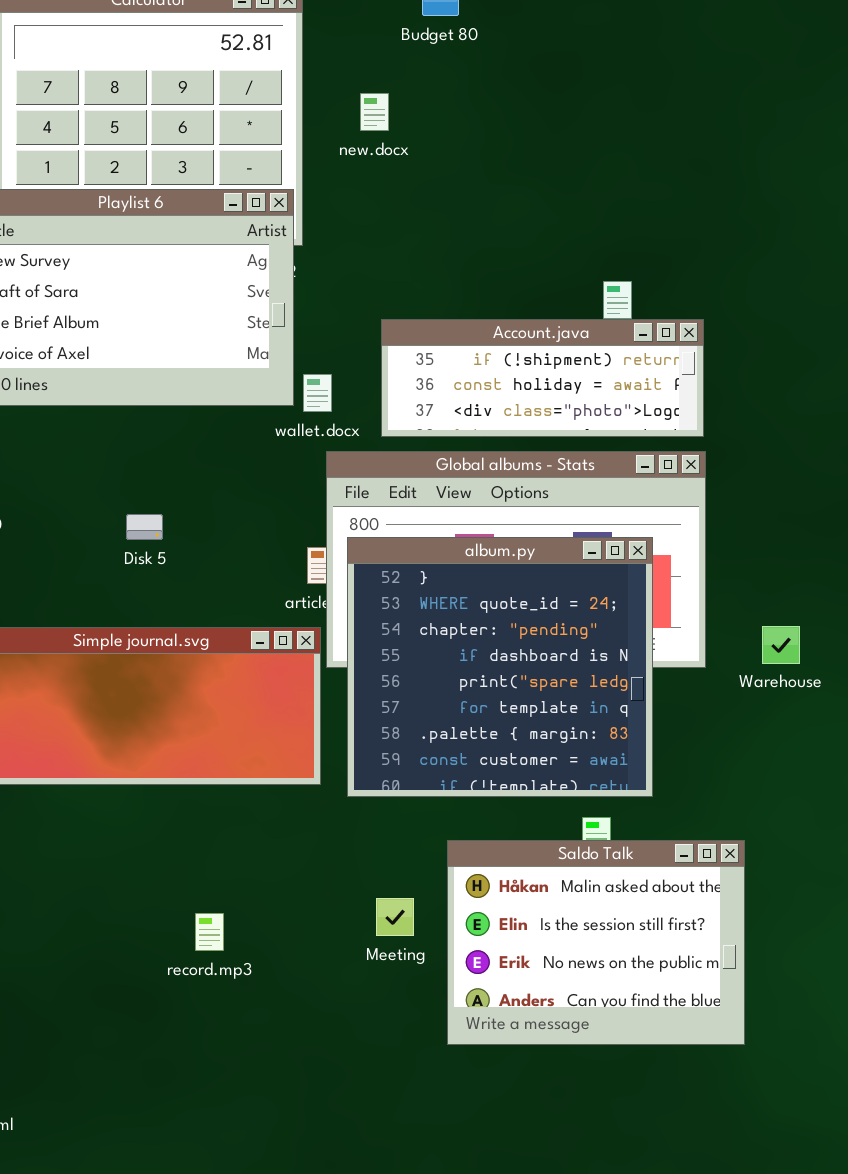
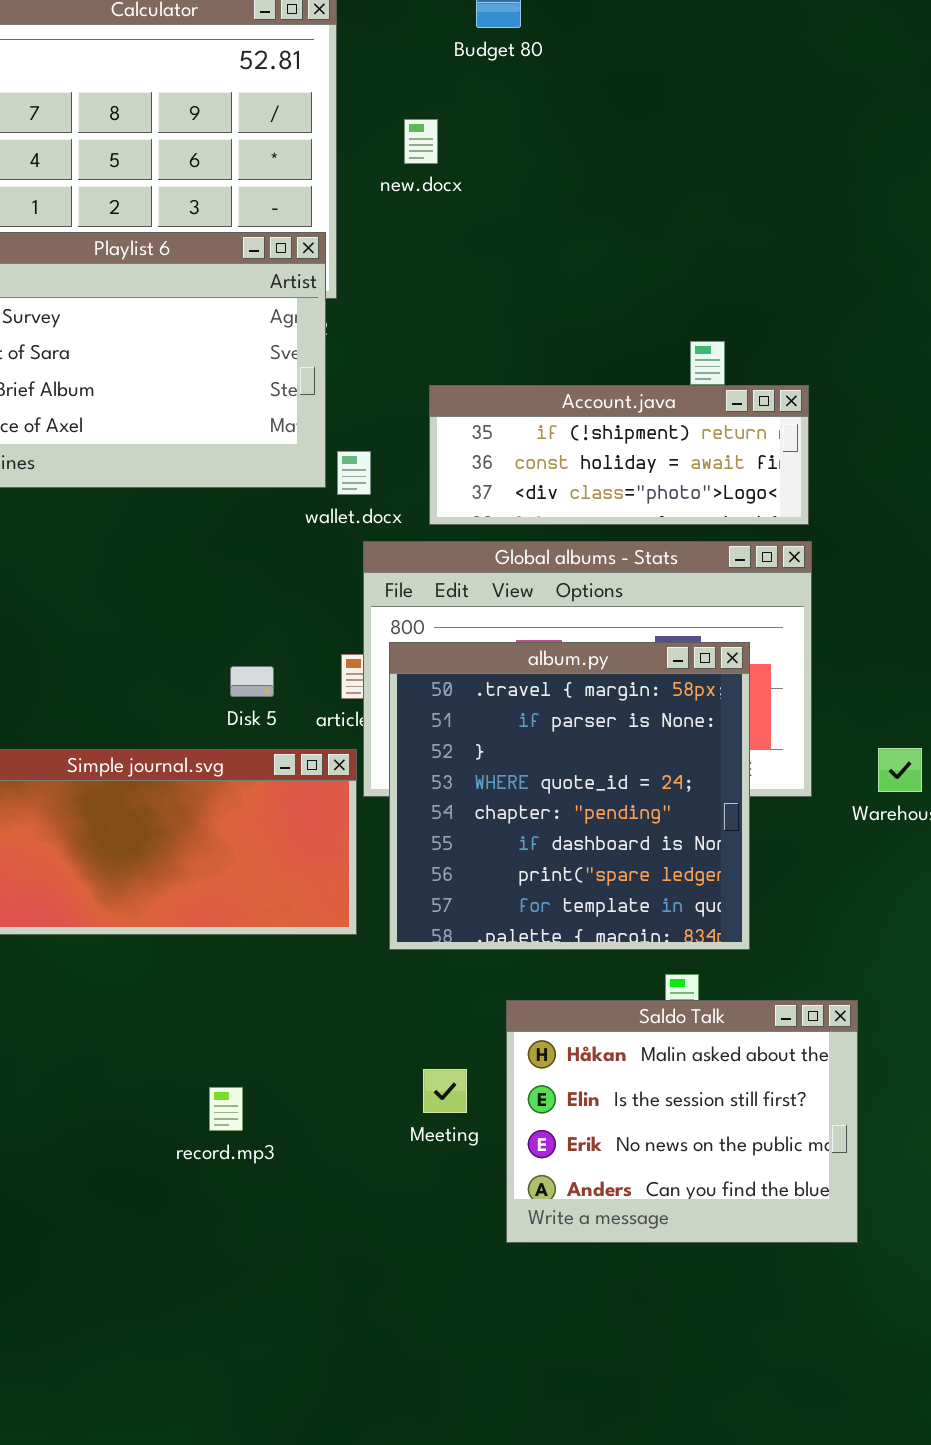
Disk 5: [126,514,163,540] -> [230,666,274,697], moved
album.py: [347,537,653,797] -> [389,642,750,950], scrolled up 2 rows

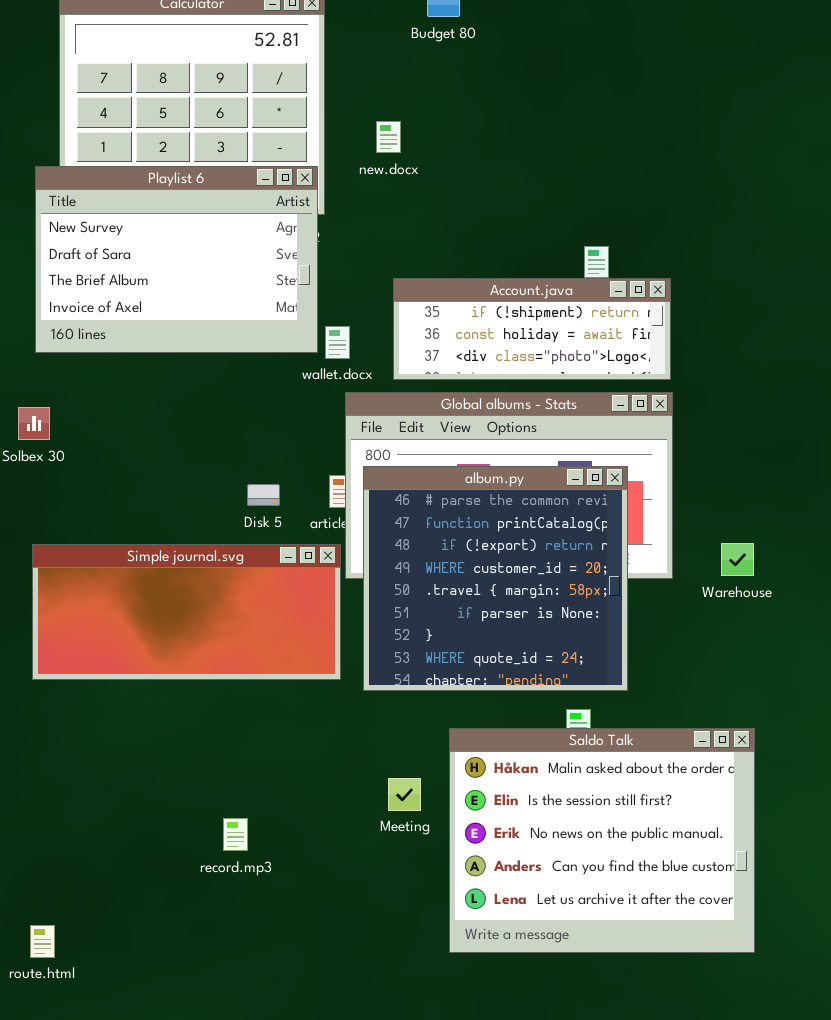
new.docx: [404,119,438,164] -> [376,121,401,153], moved
album.py: [389,642,750,950] -> [363,466,628,691], scrolled up 4 rows
Saldo Talk: [506,1000,858,1243] -> [449,728,755,953], resized
record.mp3: [209,1087,243,1131] -> [223,818,248,851], moved

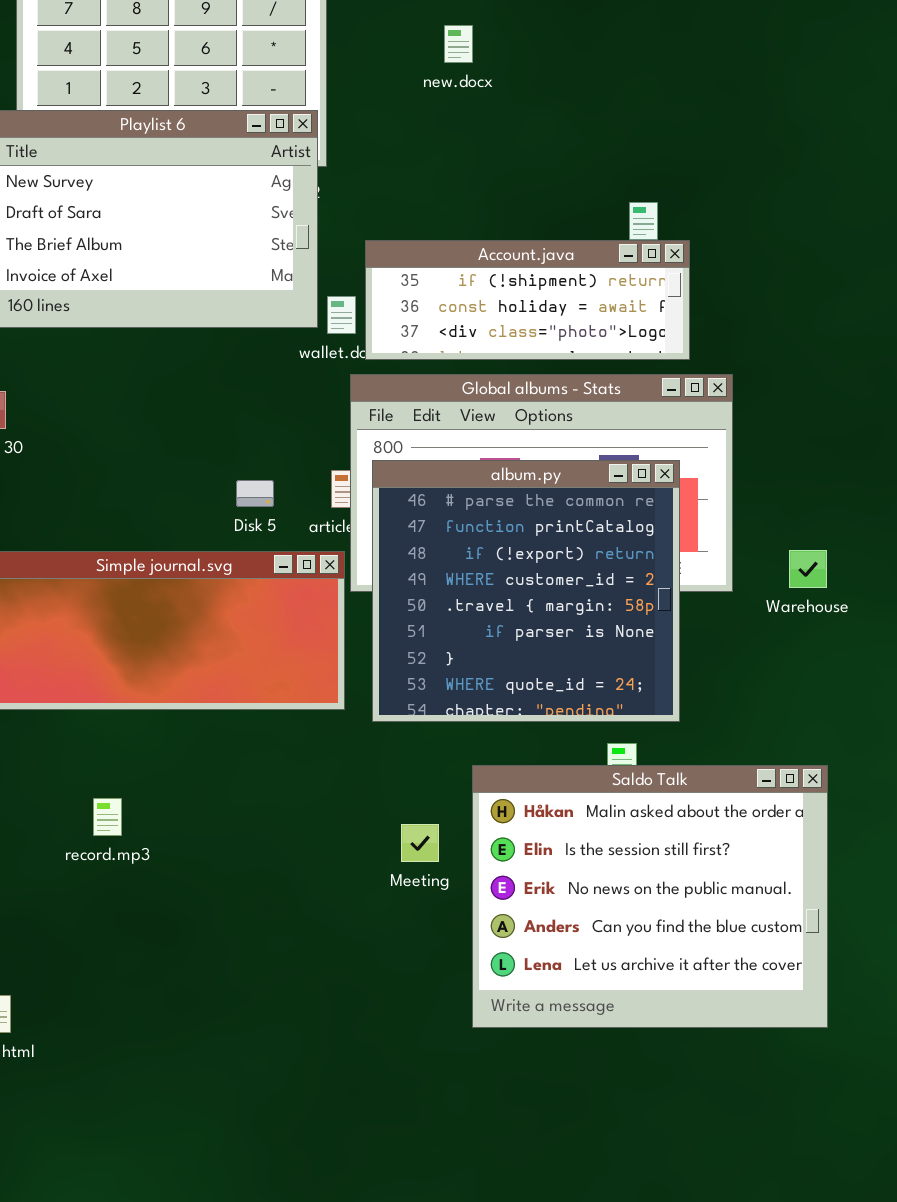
new.docx: [376,121,401,153] -> [444,25,473,63], moved
Account.java: [393,278,671,380] -> [365,240,690,360], moved
record.mp3: [223,818,248,851] -> [93,798,122,836], moved

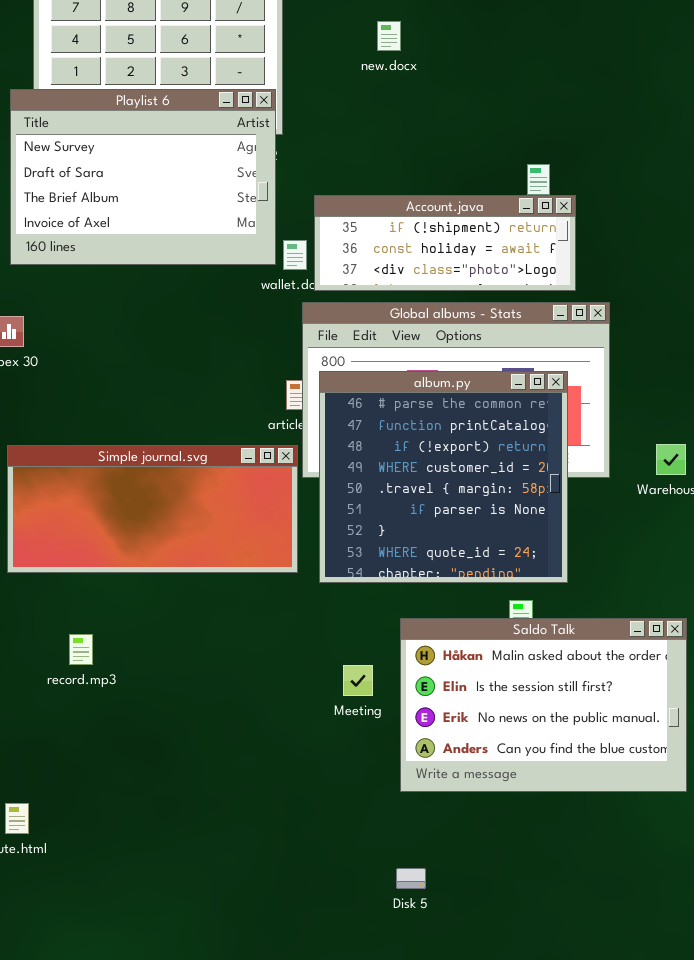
Disk 5: [236,480,274,507] -> [396,868,426,889], moved
Saldo Talk: [472,765,828,1028] -> [400,618,687,792], resized
record.mp3: [93,798,122,836] -> [69,634,93,665], moved

